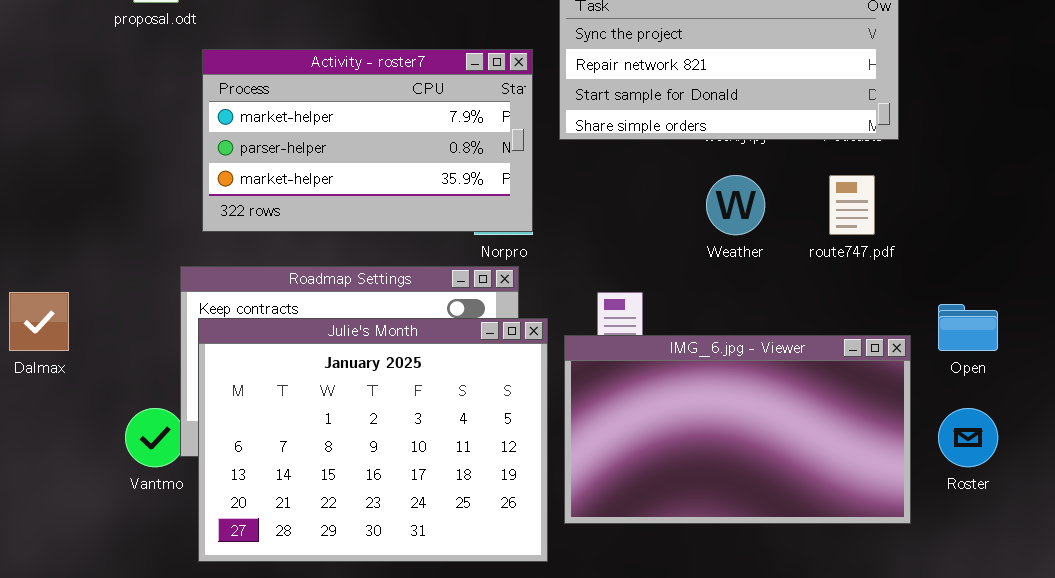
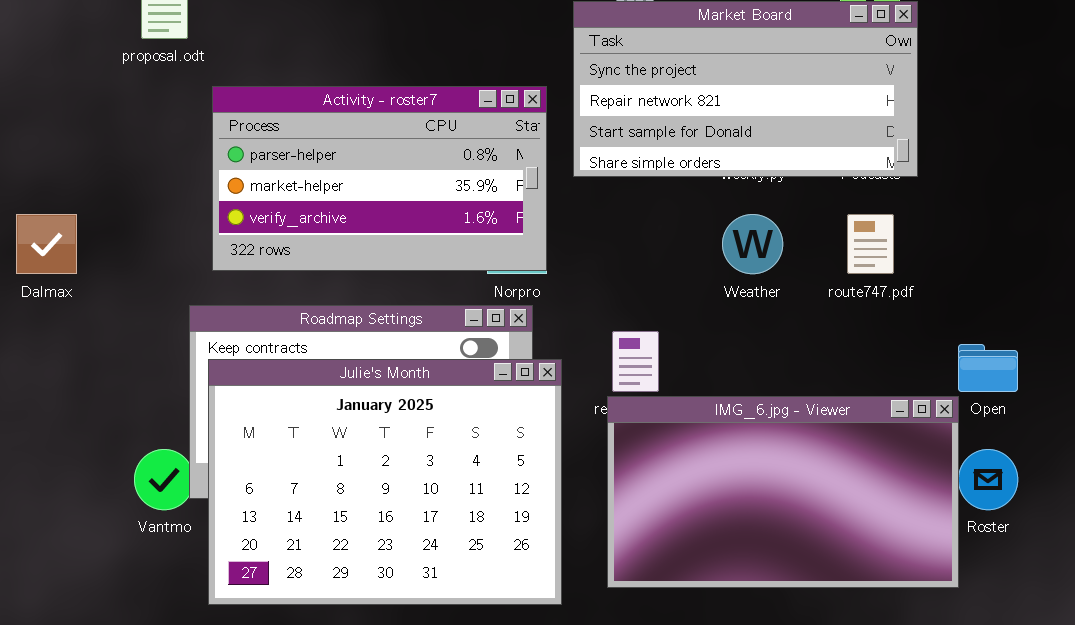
Activity - roster7: [202,49,533,232] -> [212,86,547,271], scrolled down 1 row
Dalmax: [9,292,69,351] -> [16,214,77,274], moved
IMG_6.jpg - Viewer: [564,335,911,524] -> [607,396,959,588], moved

